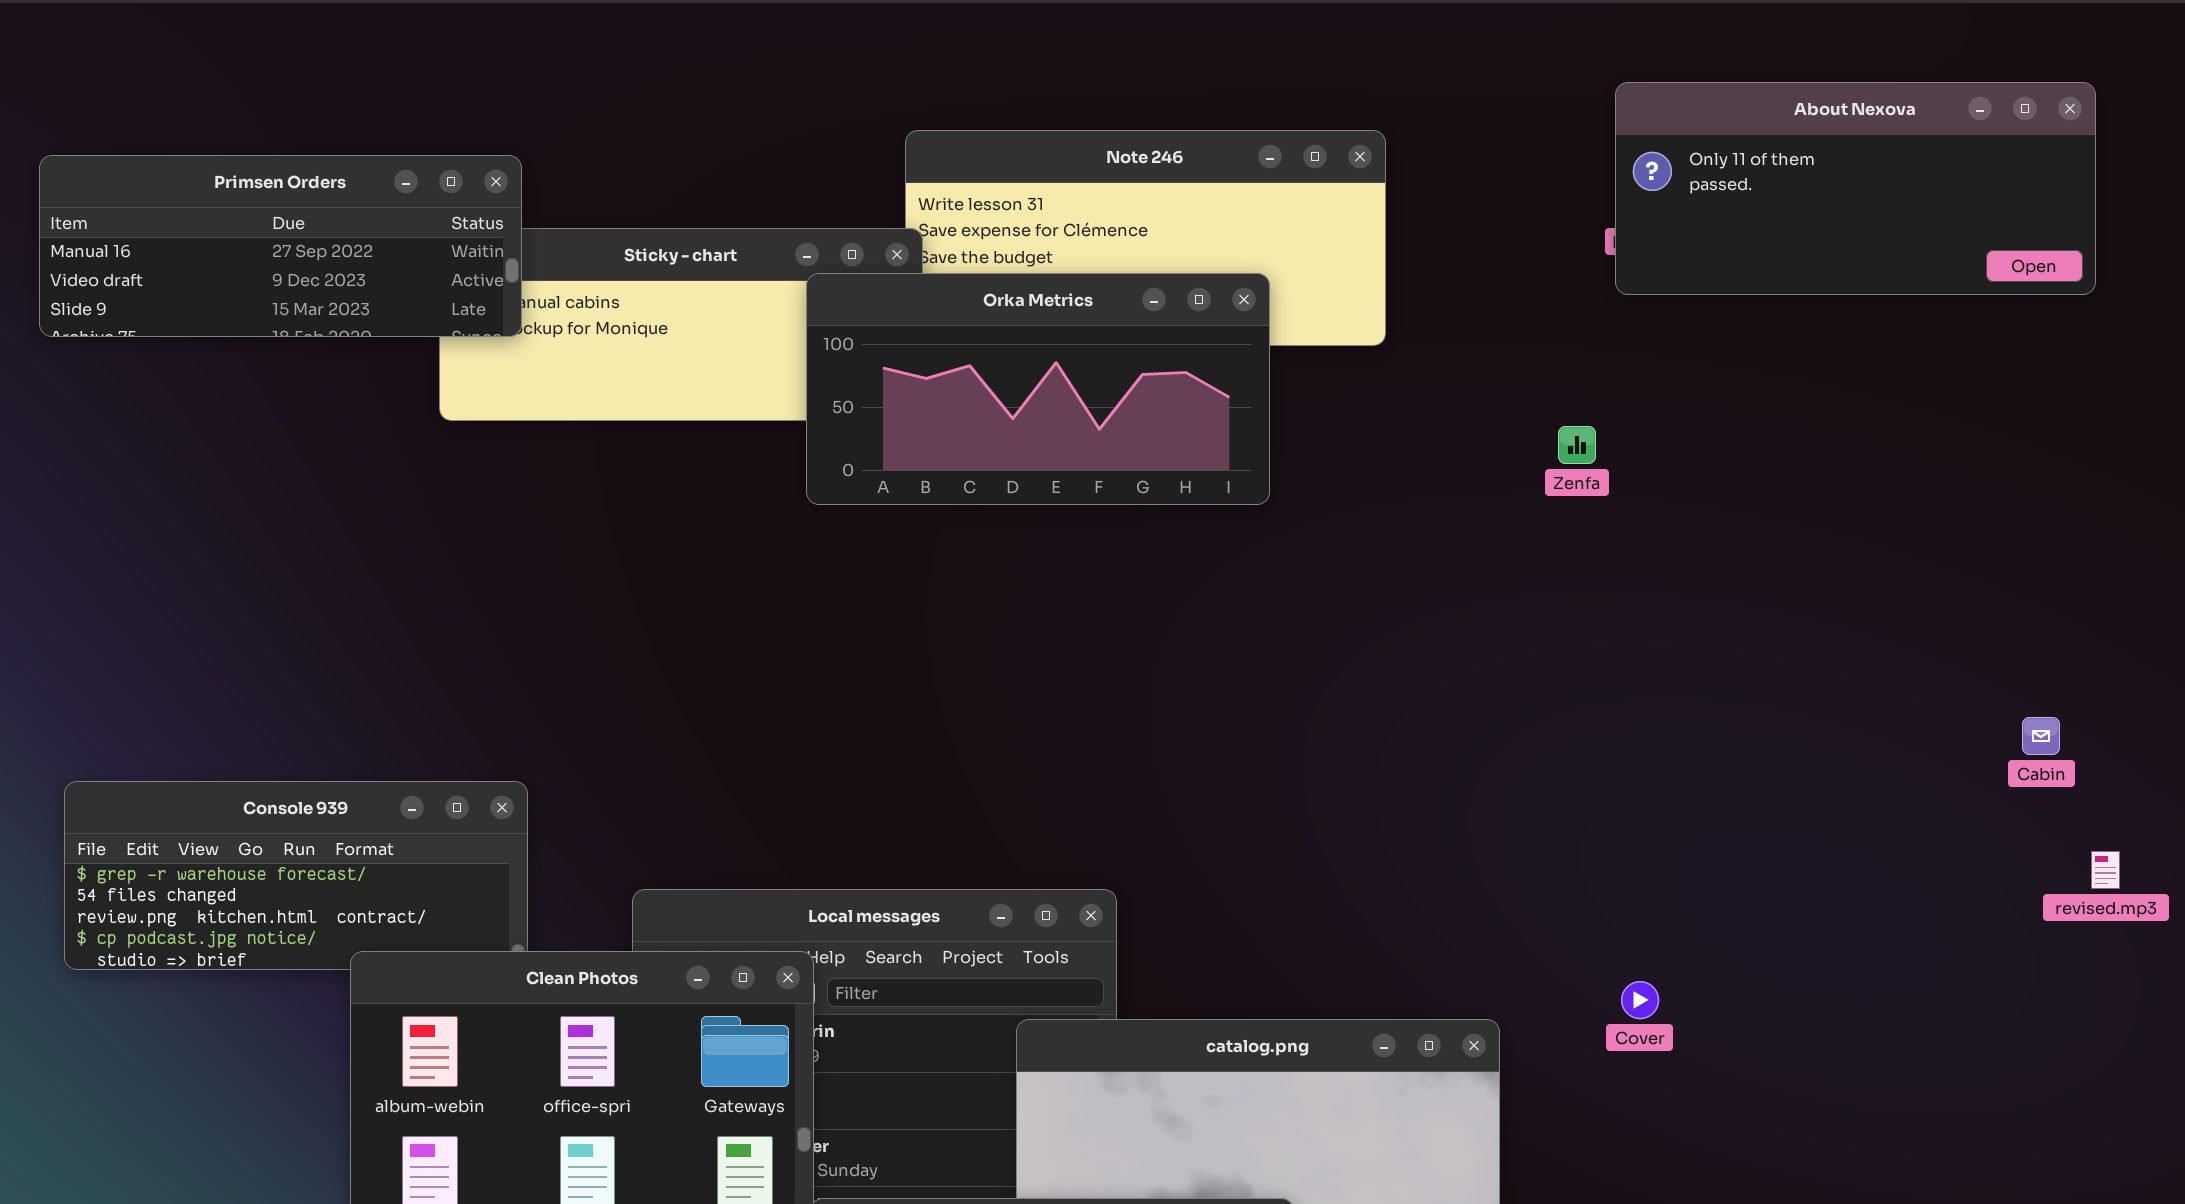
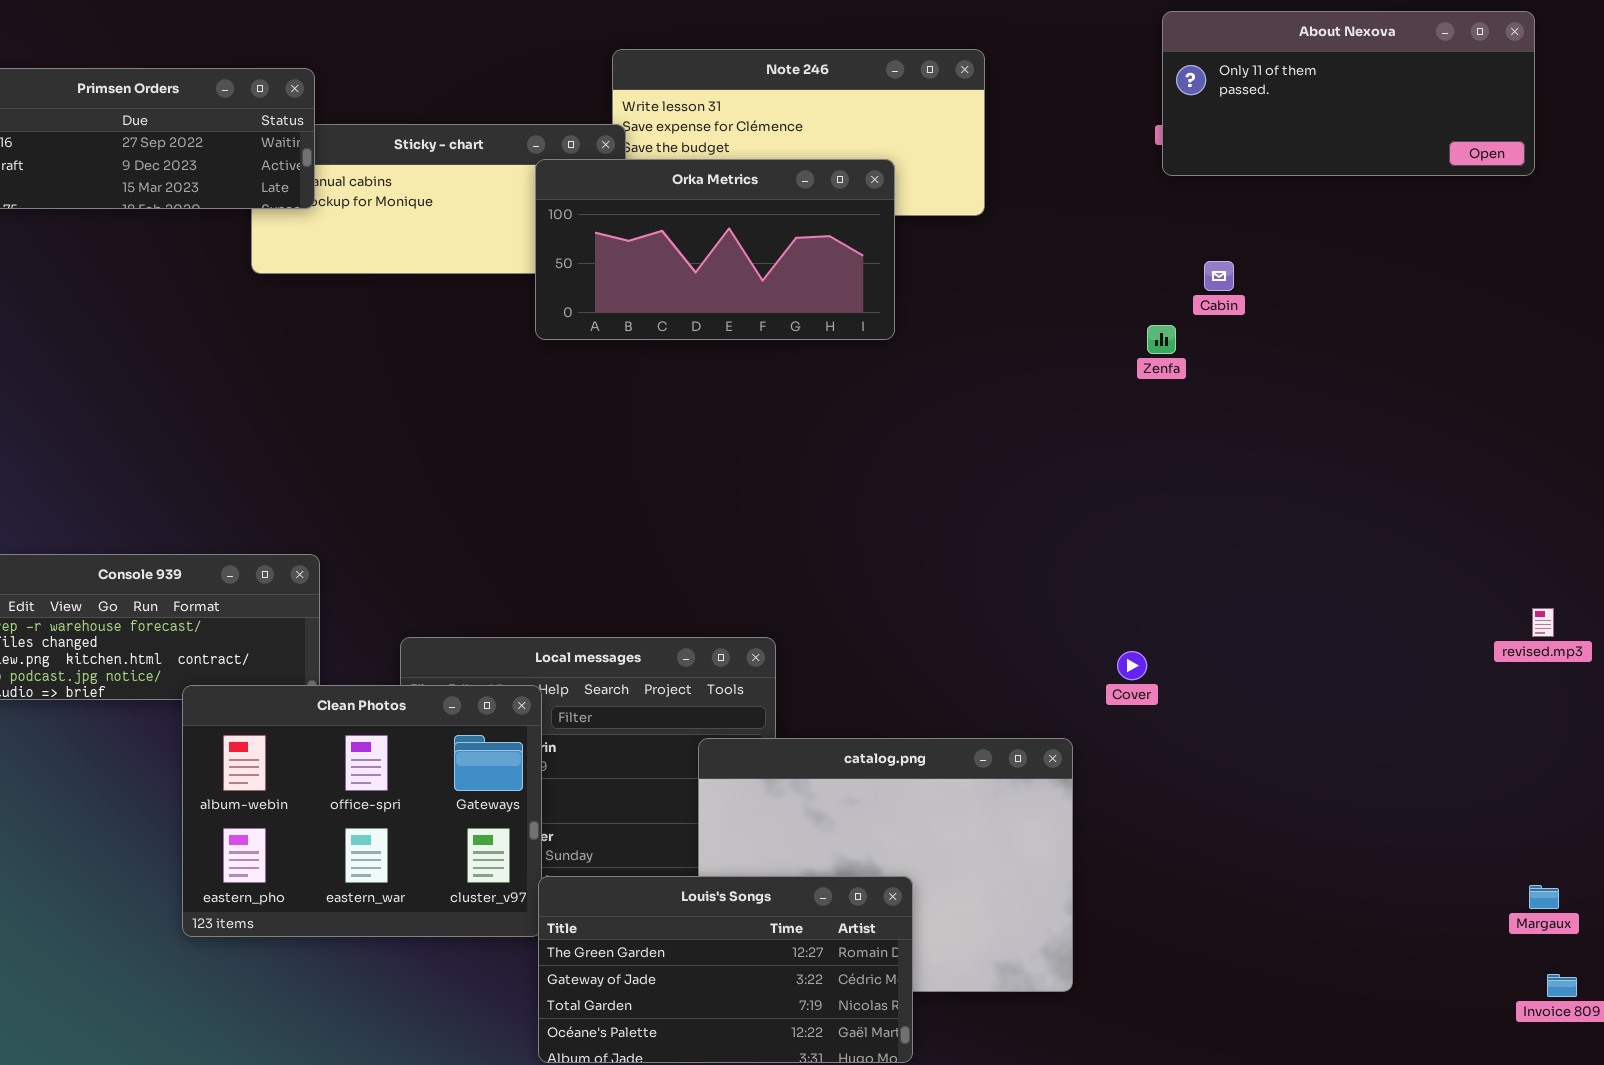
Zenfa: [1558,426,1596,464] -> [1147,325,1176,354], moved
Cabin: [2022,717,2060,755] -> [1204,261,1234,291], moved
Cover: [1621,981,1659,1019] -> [1117,651,1147,680], moved

